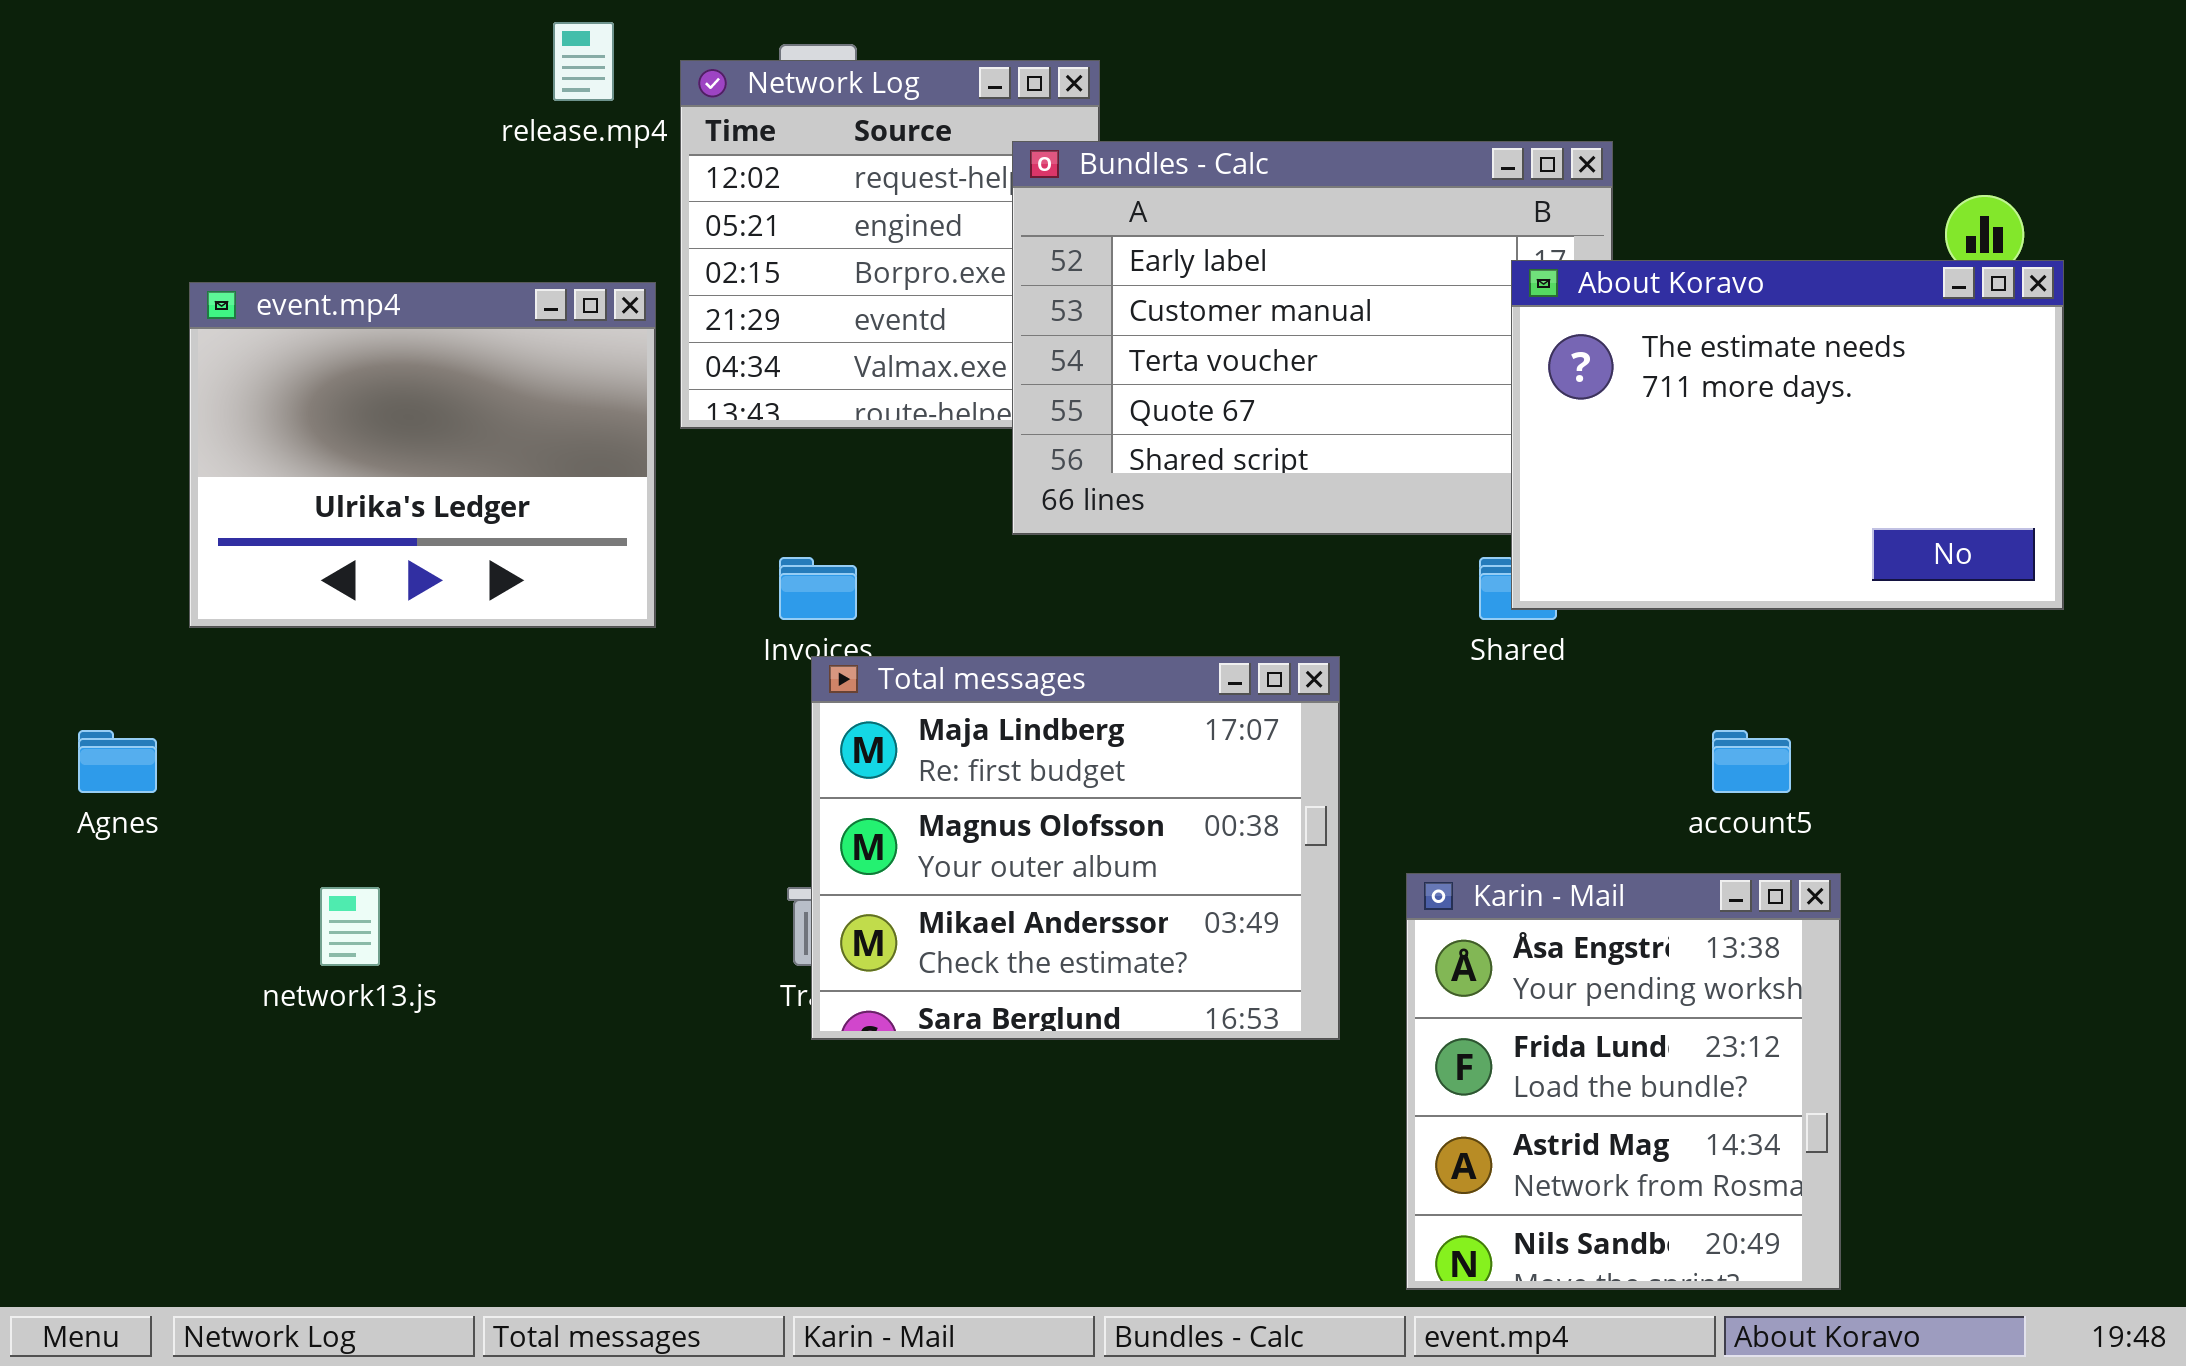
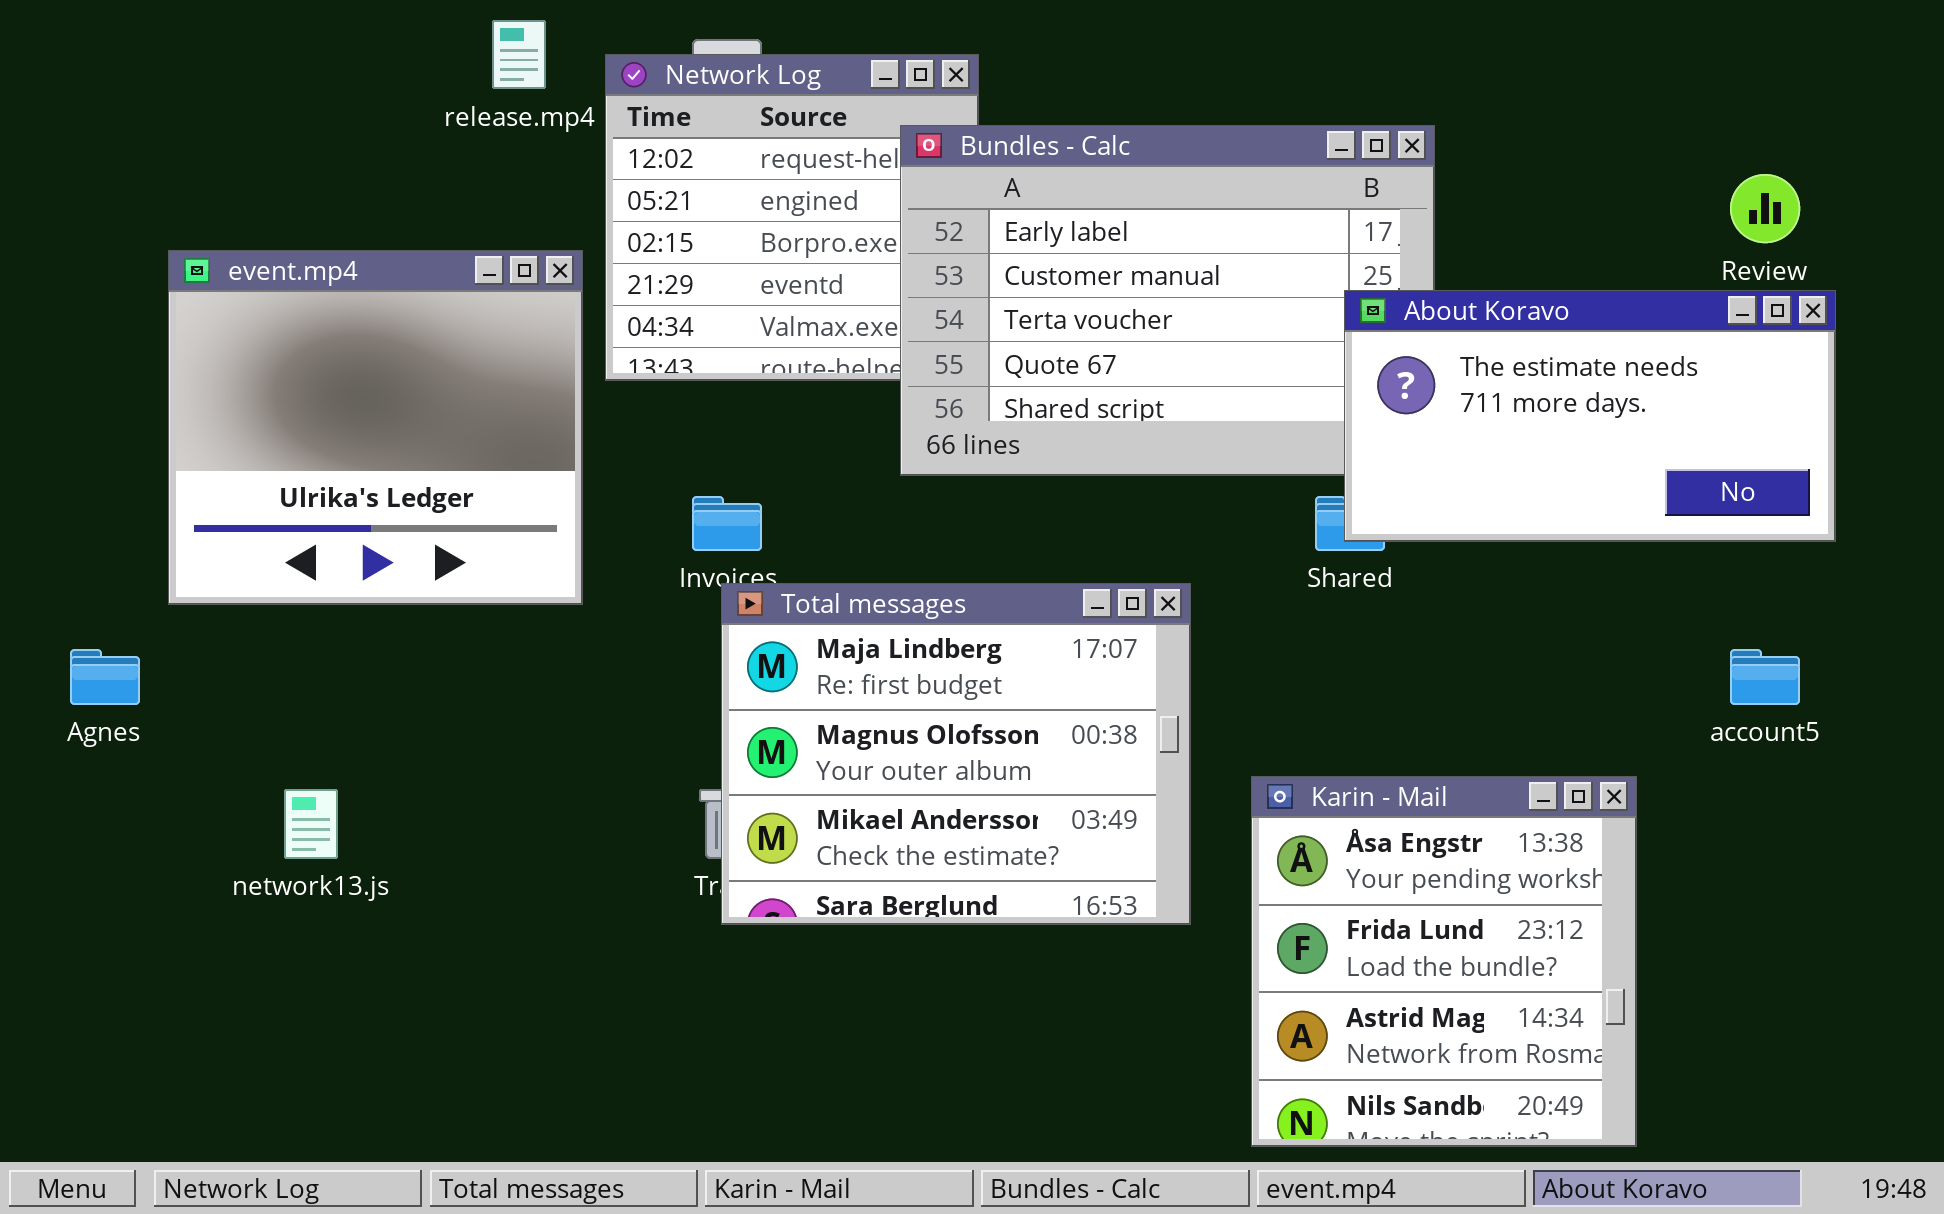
About Koravo: [1511,260,2064,610] -> [1344,290,1836,542], resized
event.mp4: [189,282,656,628] -> [168,250,583,605], resized
account5: [1712,730,1791,793] -> [1730,649,1800,705], moved

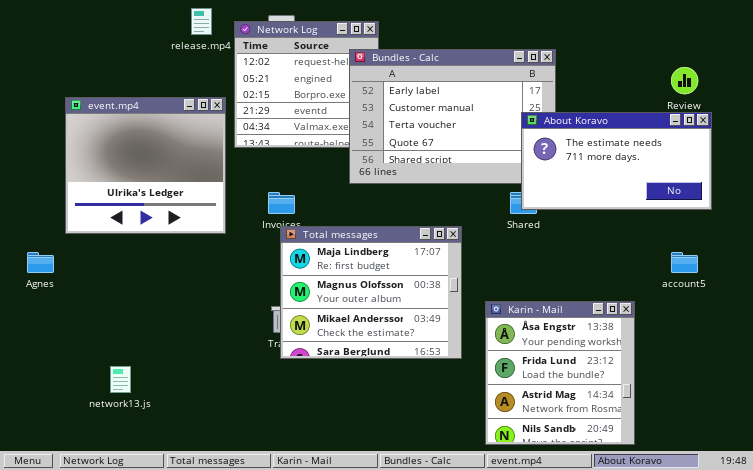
network13.js: [284,789,338,859] -> [110,366,131,393], moved

